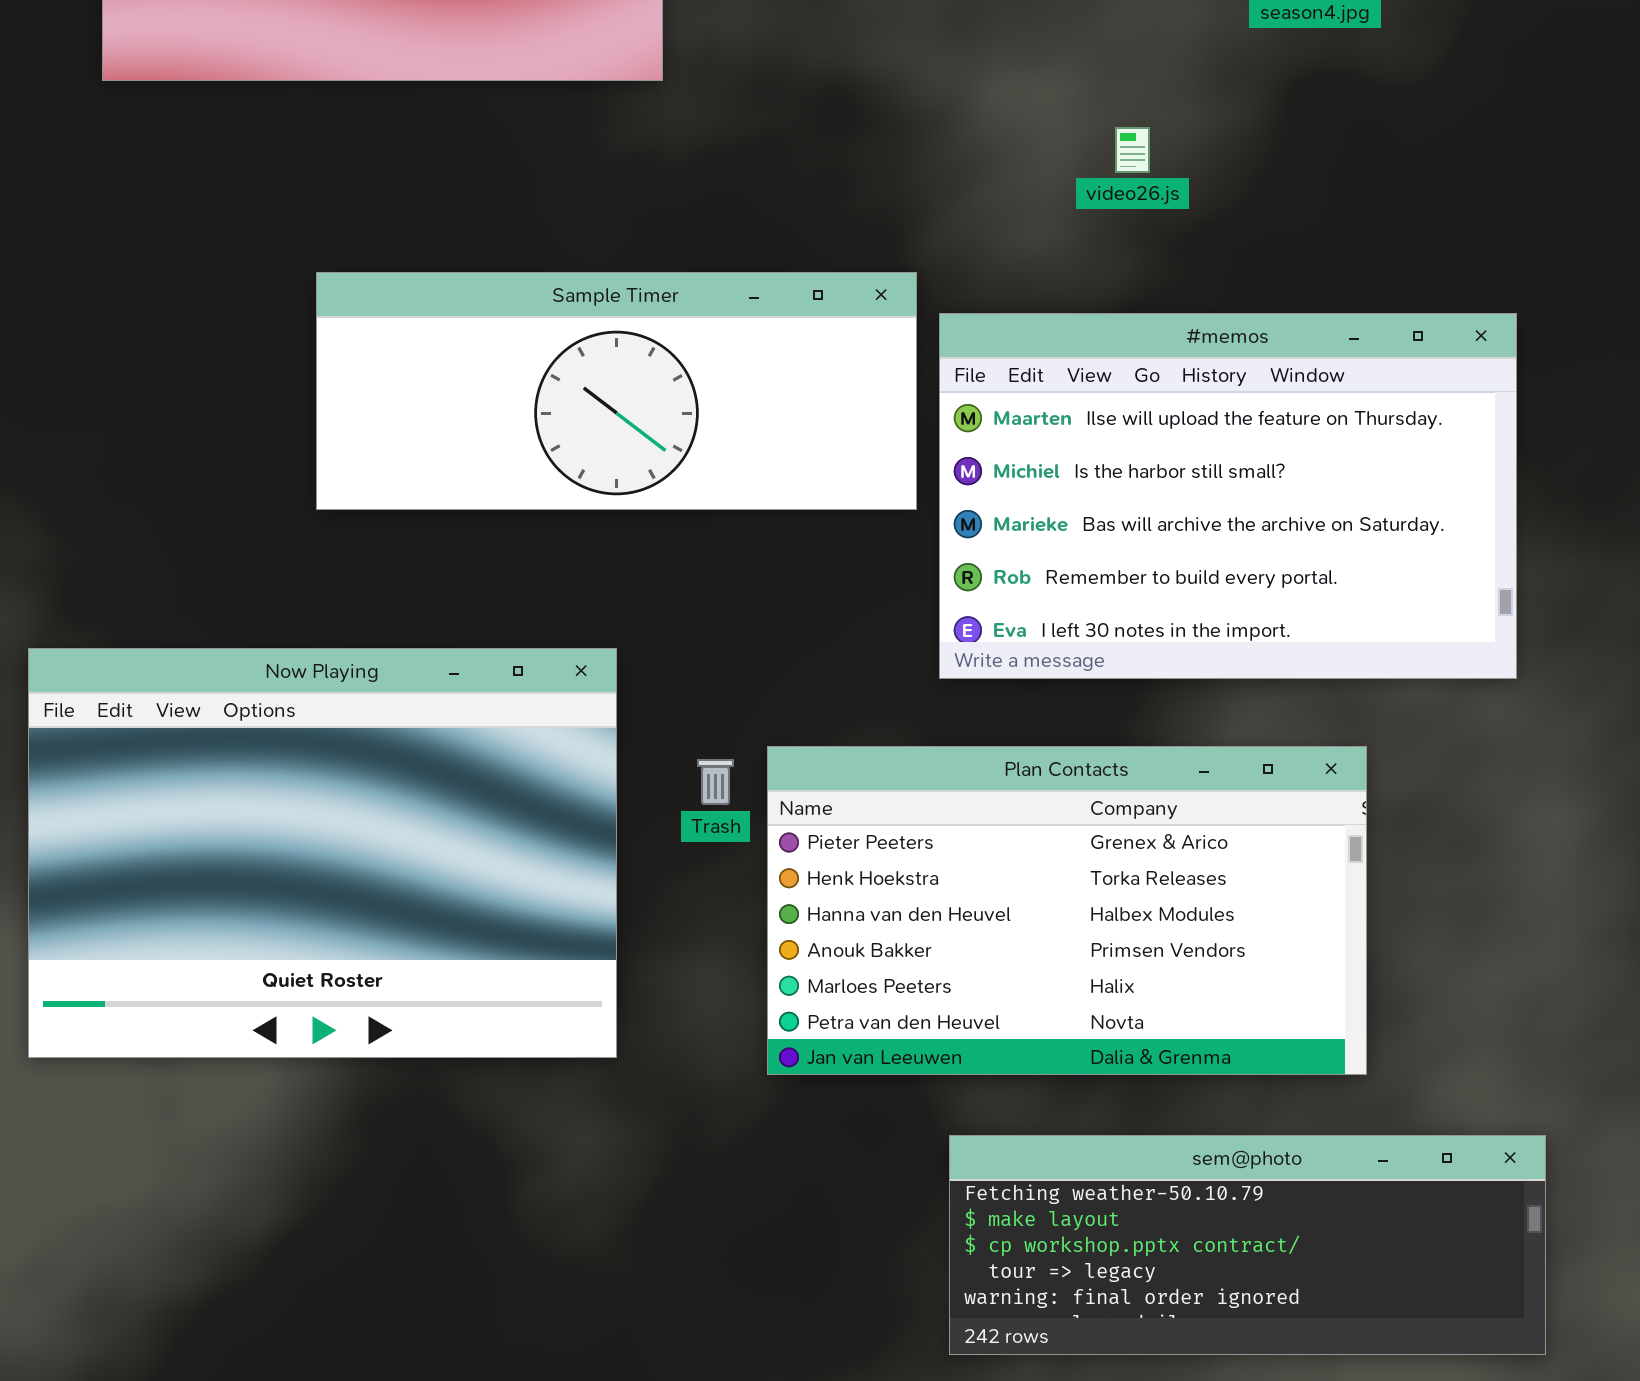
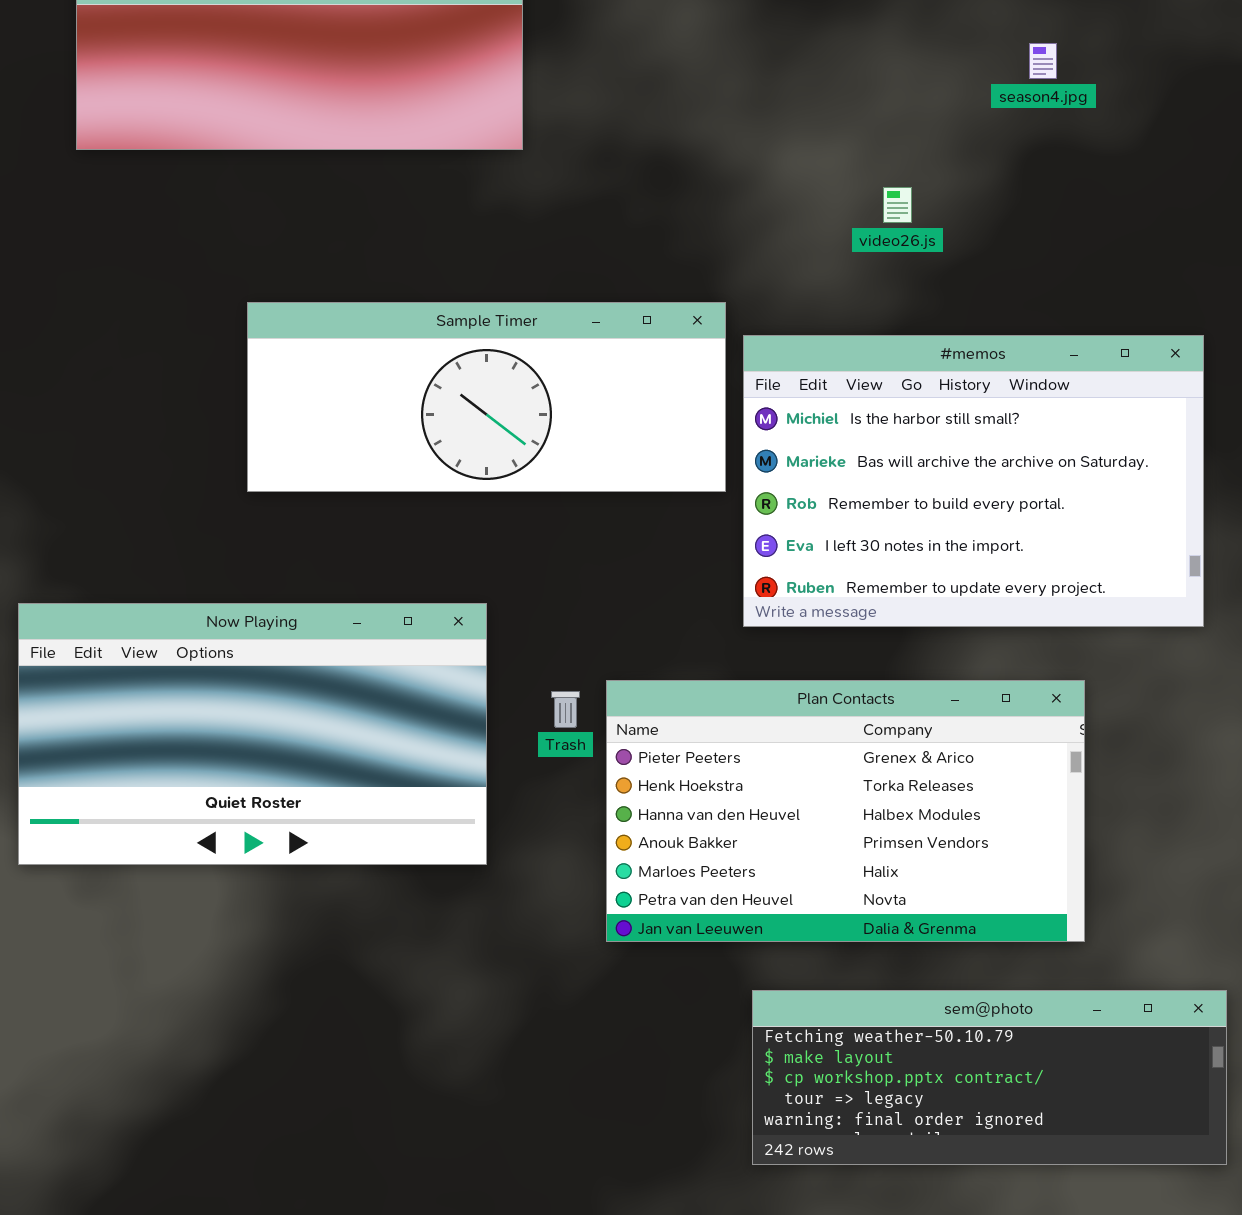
#memos: [939,313,1517,679] -> [743,335,1204,627], scrolled down 1 row
Now Playing: [28,648,617,1058] -> [18,603,487,865], resized

